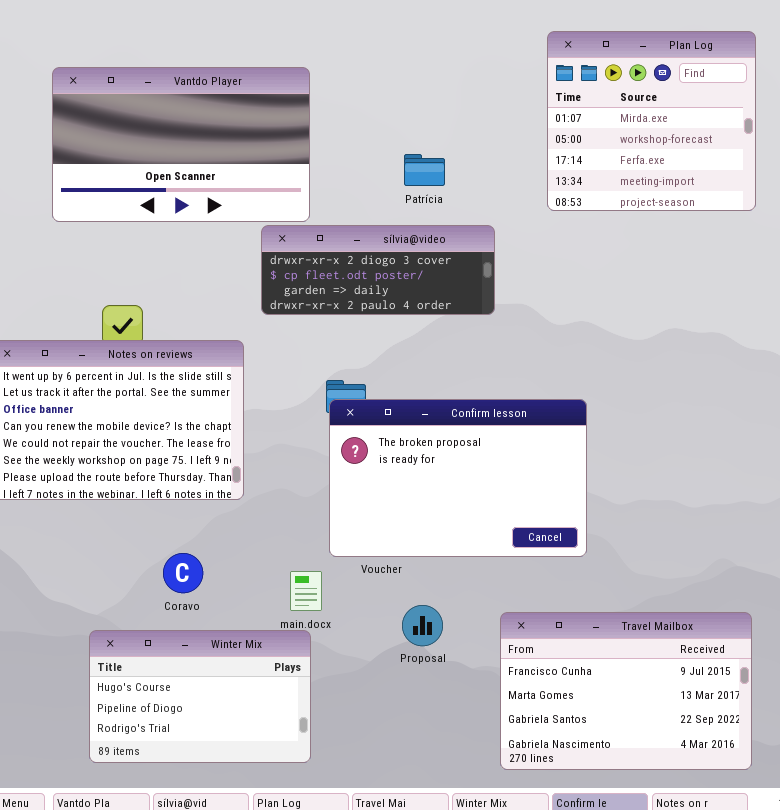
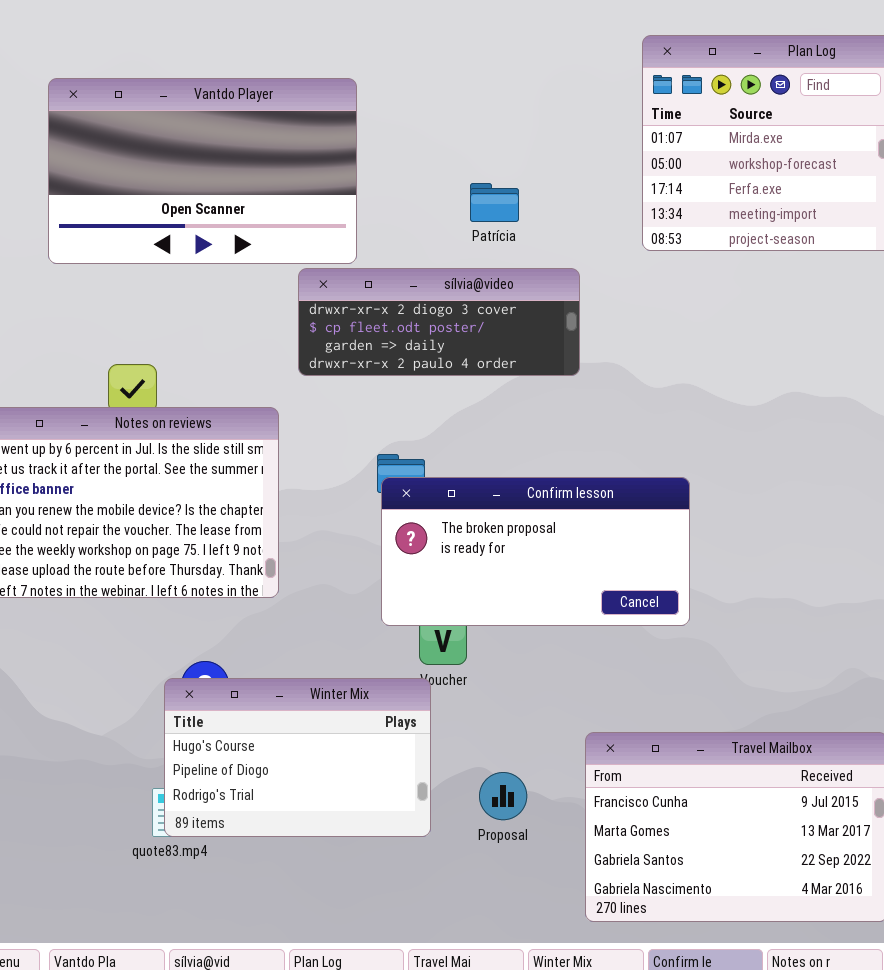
Confirm lesson: [329,399,587,557] -> [381,477,690,626], resized
Proposal: [402,605,443,646] -> [479,772,527,820], moved
Winter Mix: [89,630,311,763] -> [164,678,431,837], moved

